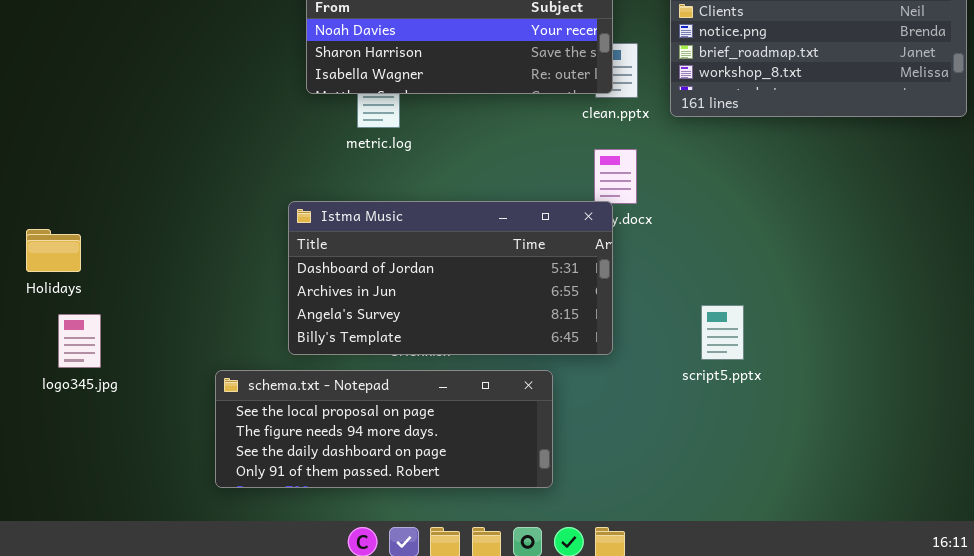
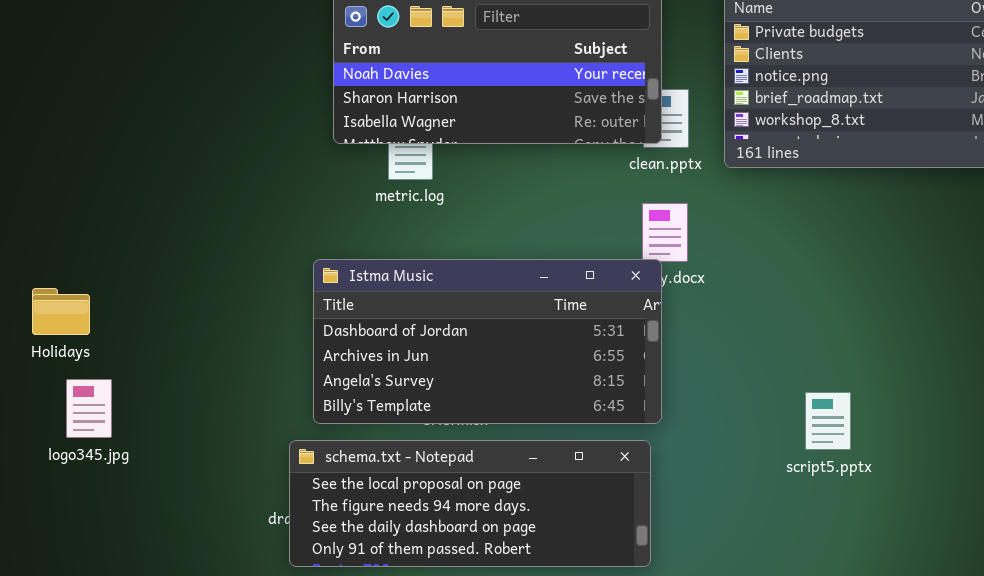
script5.pptx: [701,305,744,360] -> [805,392,851,450], moved
schema.txt - Notepad: [215,370,553,488] -> [289,440,651,567], moved

